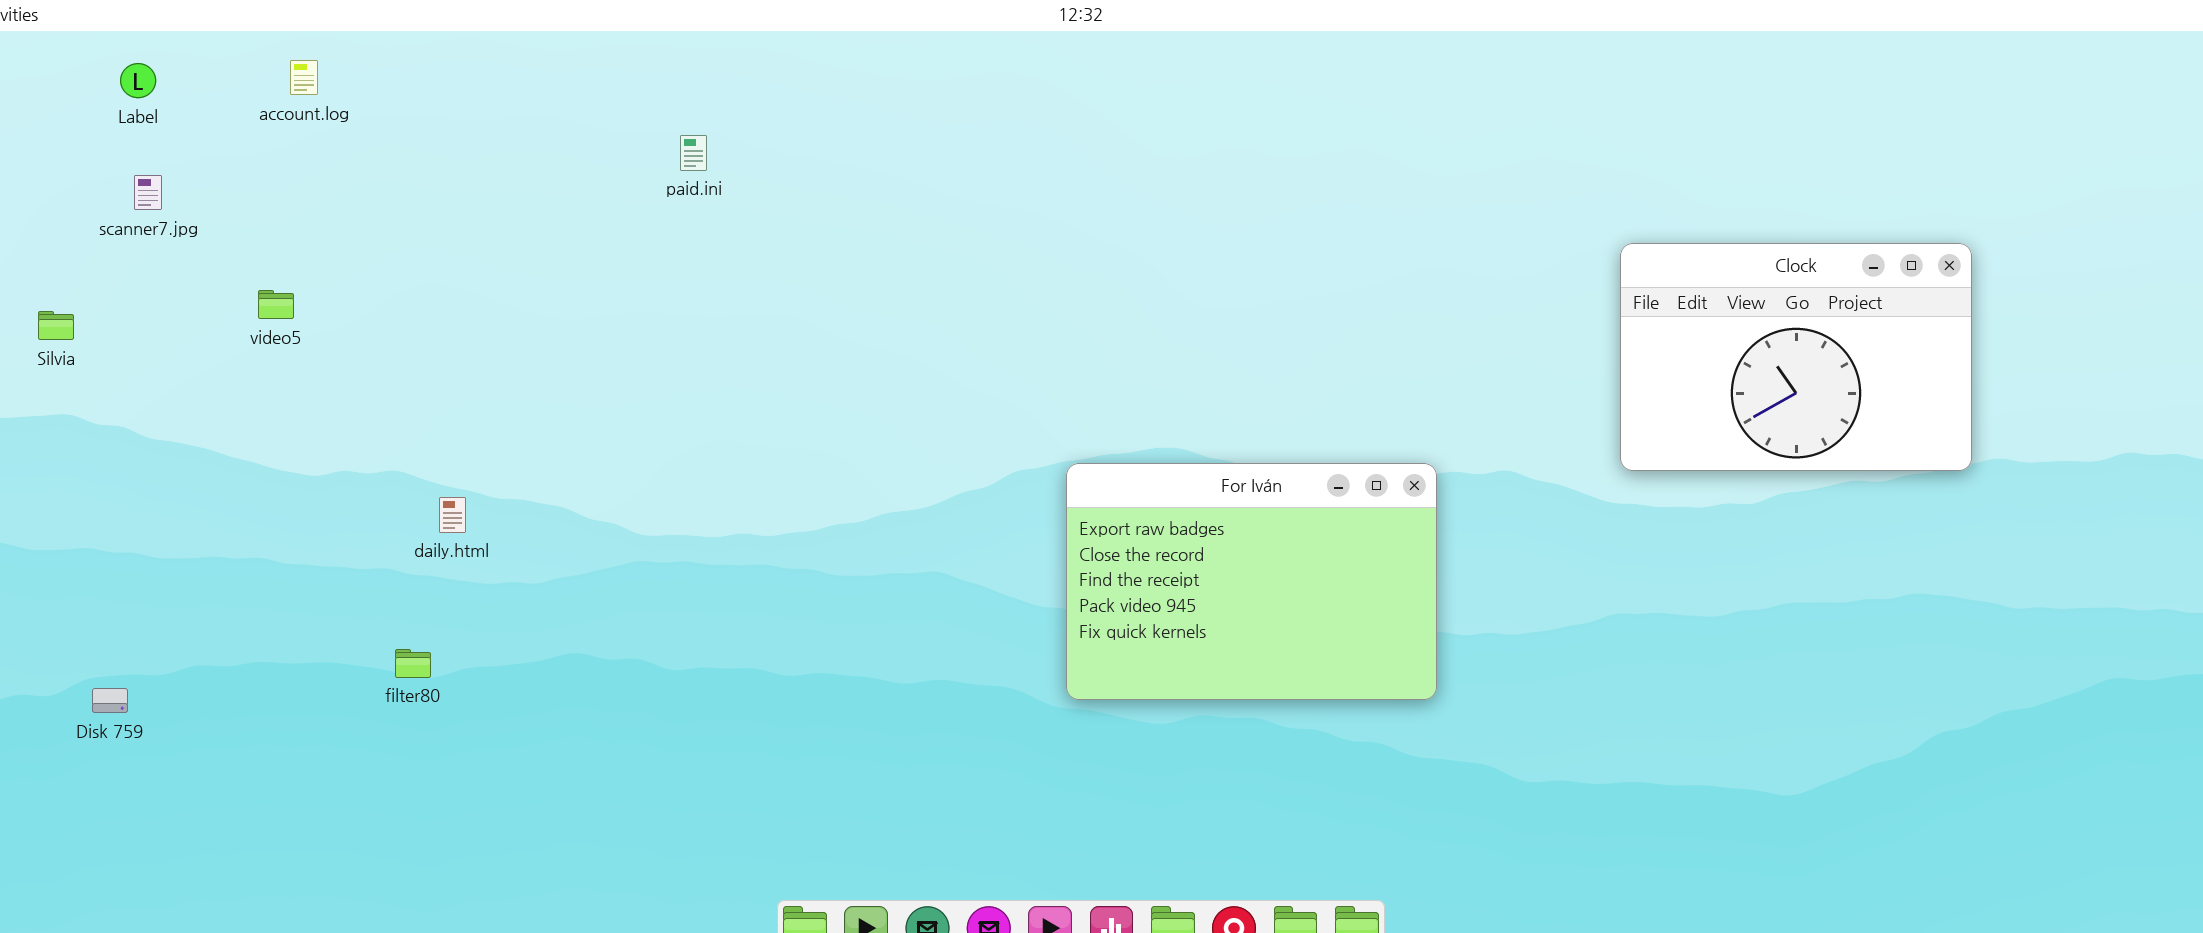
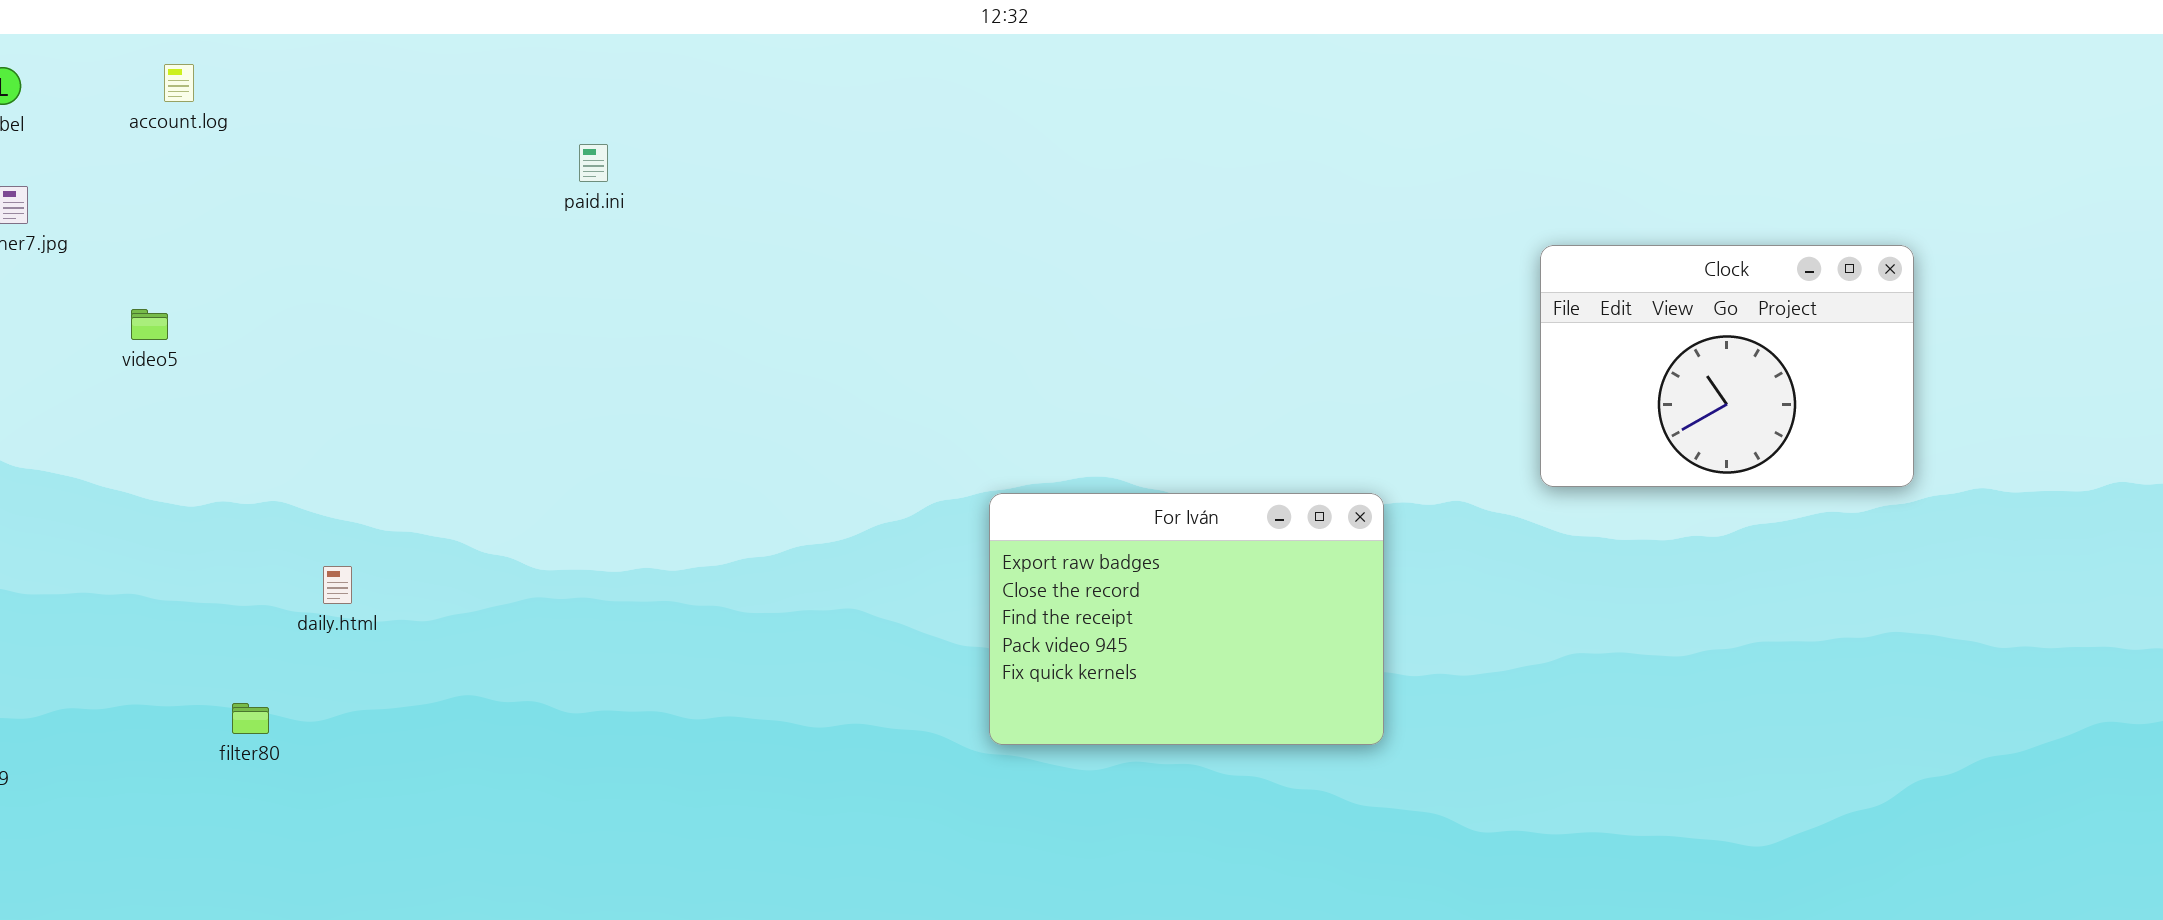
Clock: [1620,243,1972,471] -> [1540,245,1914,487], moved
daily.html: [439,497,466,533] -> [323,566,352,604], moved
filter80: [395,649,431,678] -> [232,703,269,734], moved

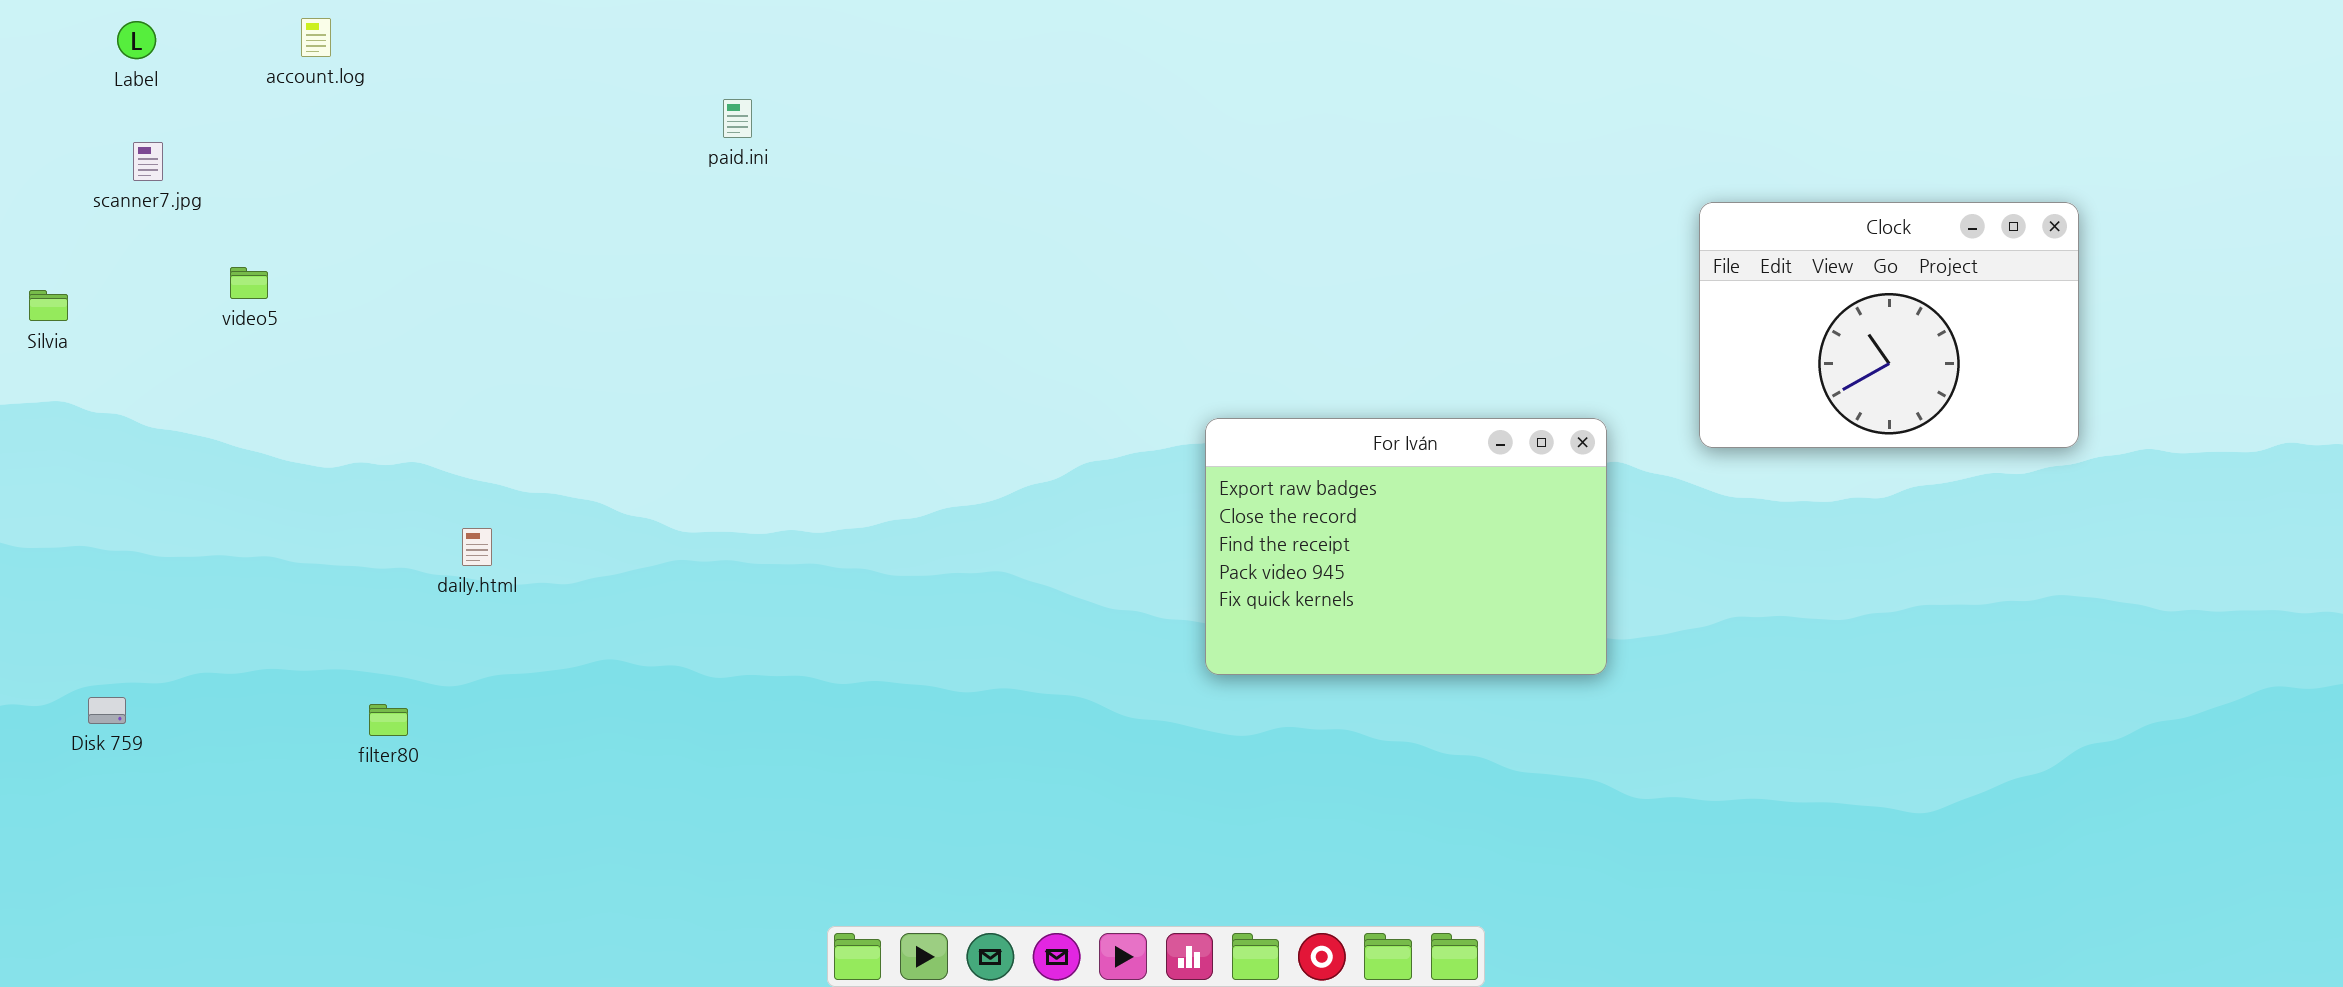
video5: [131,309,168,340] -> [230,267,268,299], moved
For Iván: [989,493,1384,745] -> [1205,418,1607,675], moved
filter80: [232,703,269,734] -> [369,704,408,736], moved

